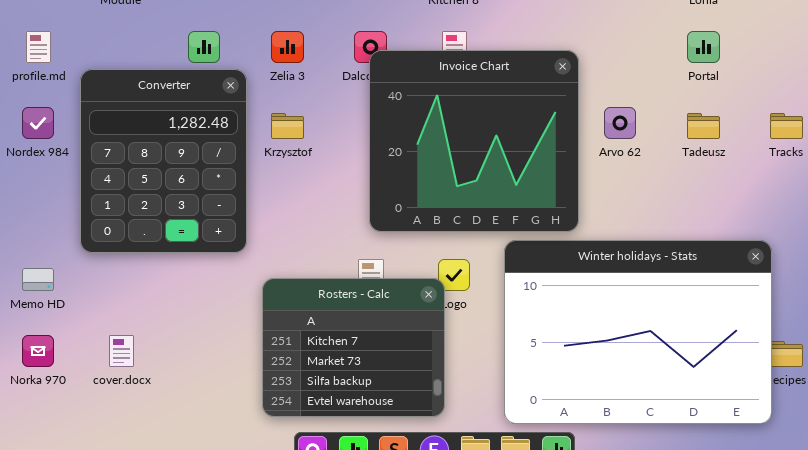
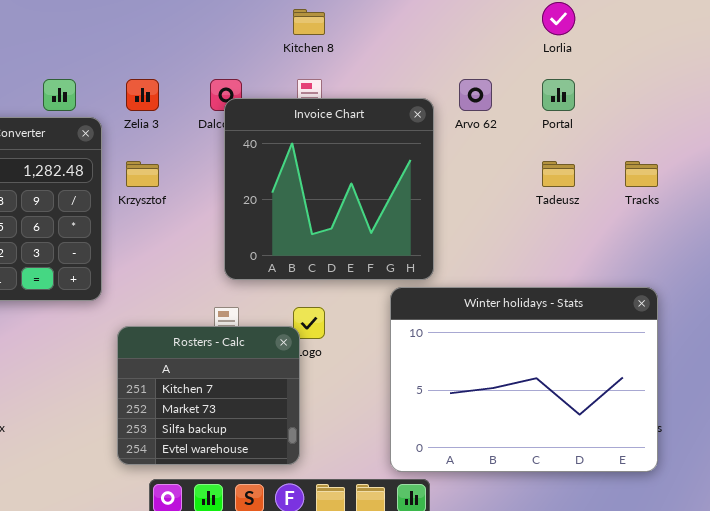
Arvo 62: [604,107,636,139] -> [459,79,492,111], moved
Winter holidays - Stats: [504,240,772,424] -> [390,287,658,472], moved

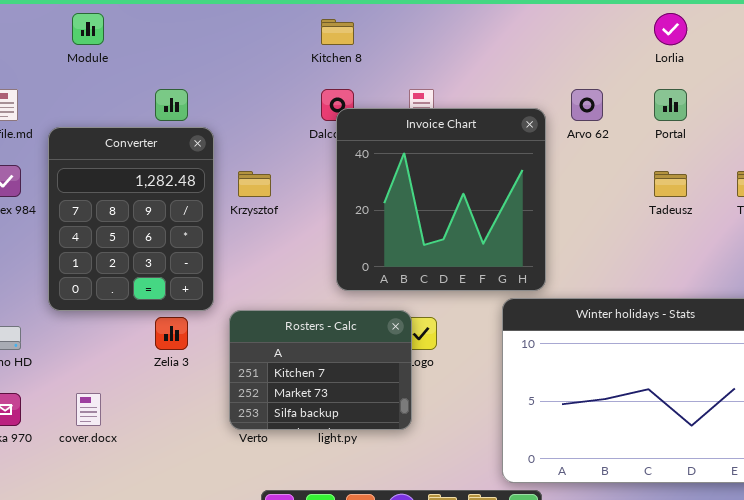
Kitchen 8: [293,9,325,35] -> [321,19,354,45], moved
Zelia 3: [126,79,159,111] -> [155,317,188,350], moved
Rosters - Calc: [117,326,300,465] -> [229,310,412,430], moved, resized

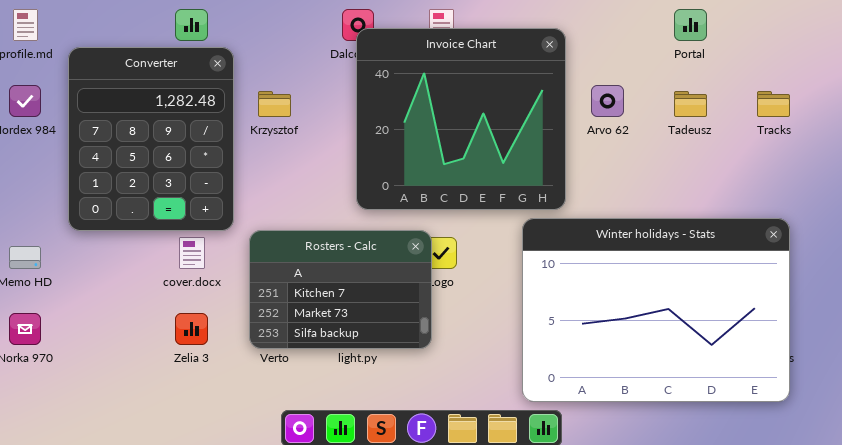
Arvo 62: [571,89,603,121] -> [591,85,624,117], moved
Zelia 3: [155,317,188,350] -> [175,313,208,345], moved
cover.docx: [76,393,101,426] -> [179,237,205,269], moved

